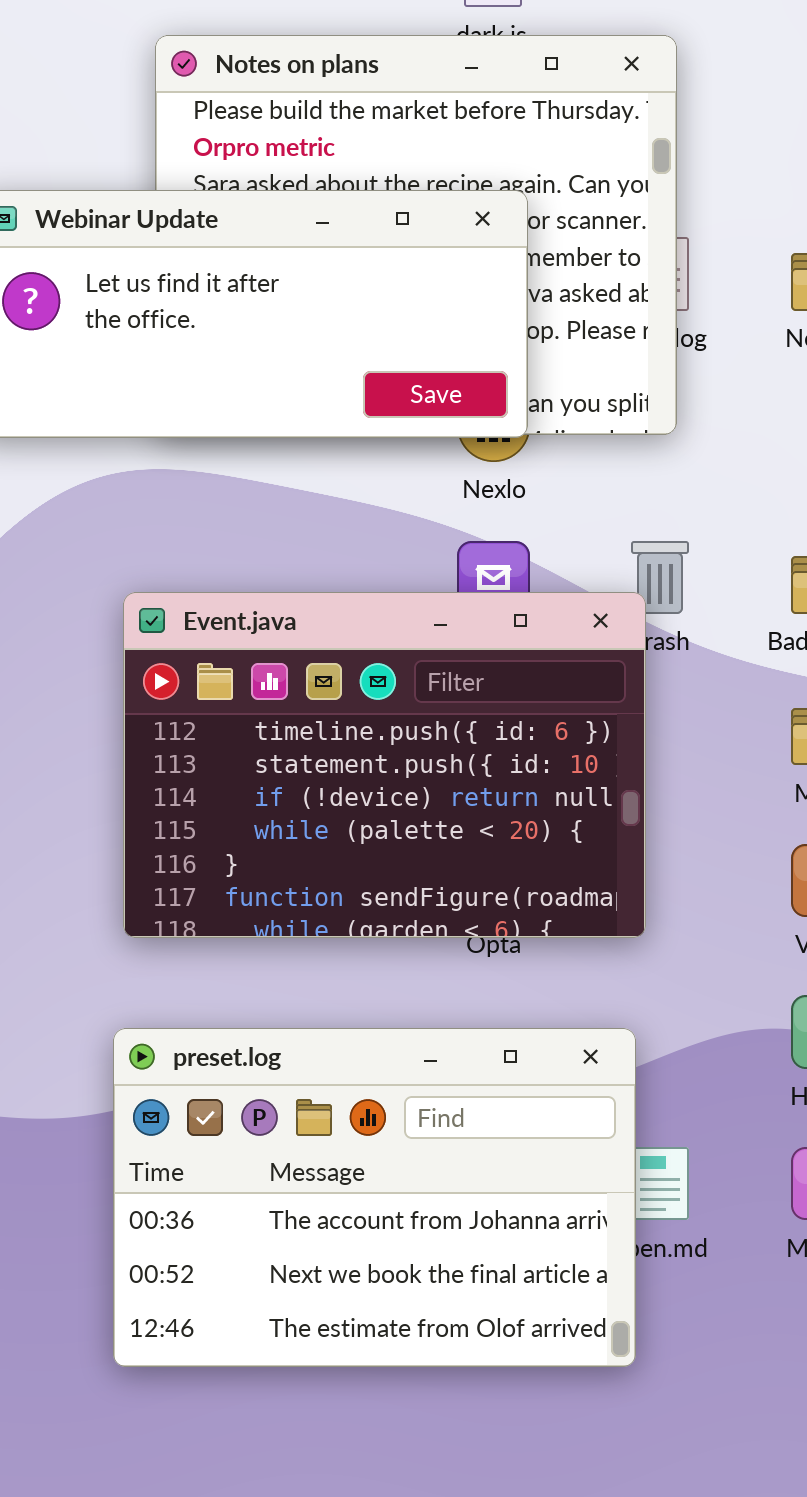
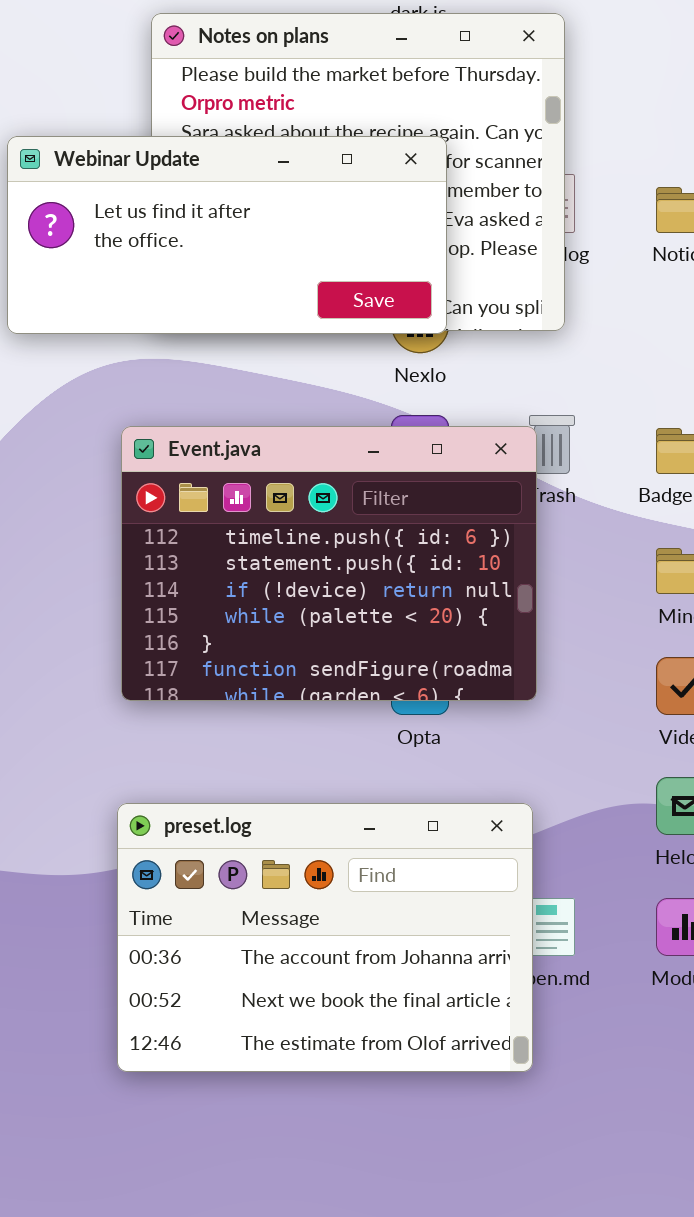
Event.java: [123,592,646,938] -> [121,426,537,701], moved

